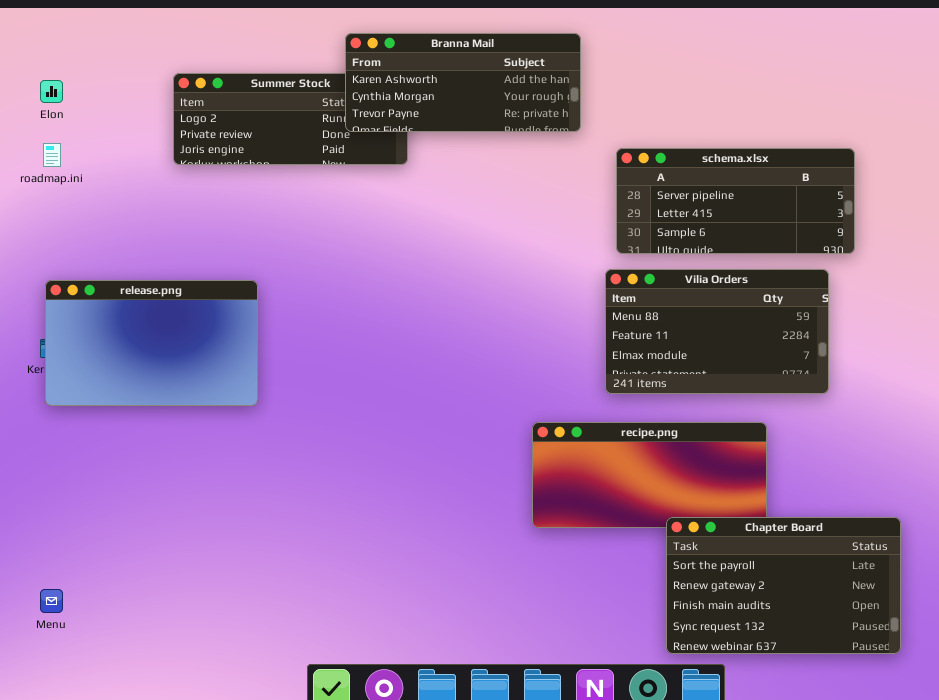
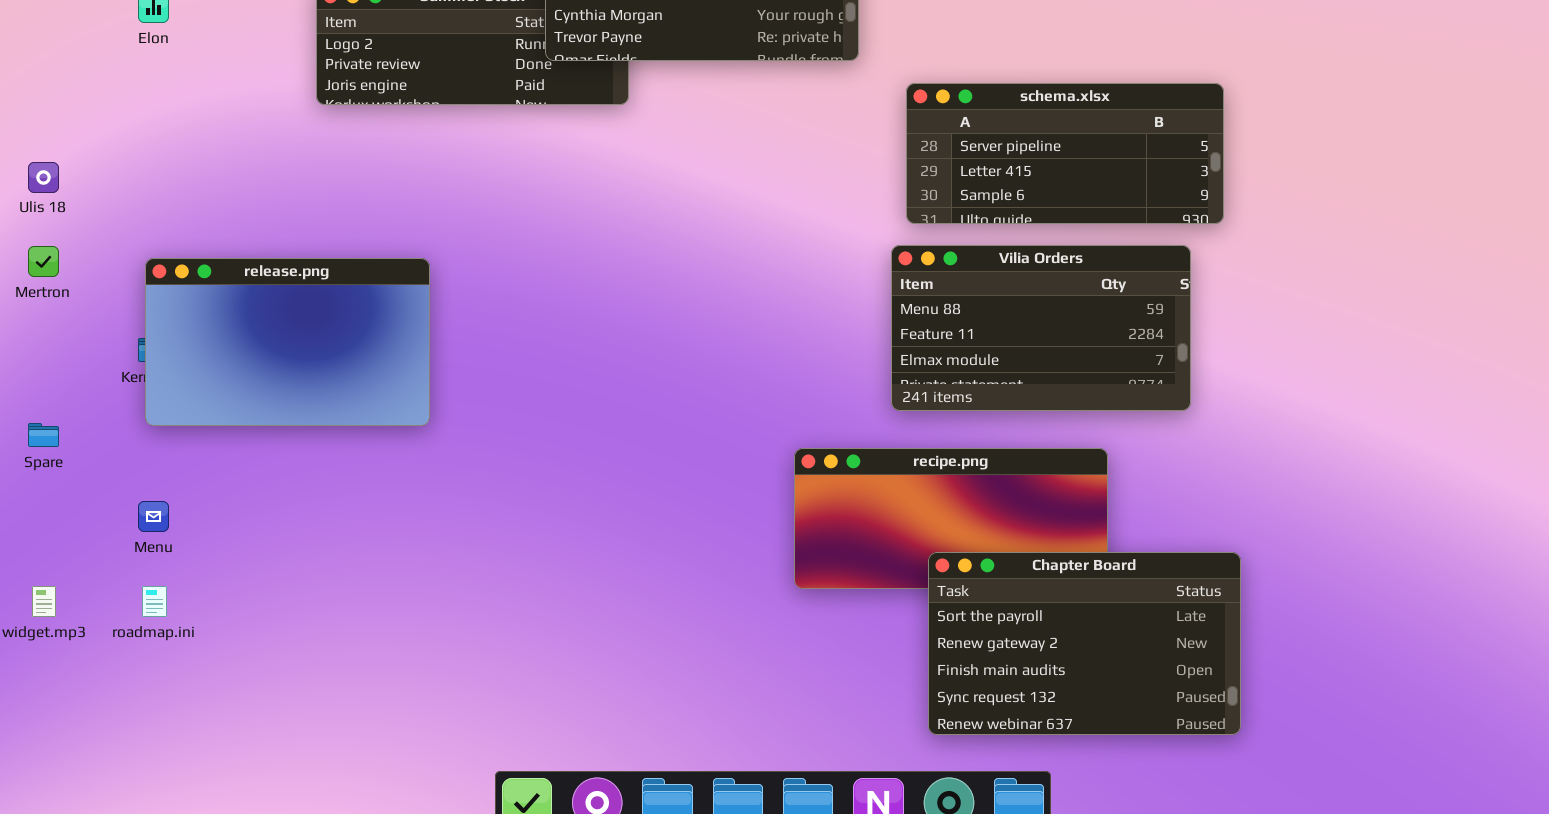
roadmap.ini: [43,143,61,167] -> [142,586,167,617], moved
Chapter Board: [666,517,901,654] -> [928,552,1241,735], moved
Menu: [40,589,63,613] -> [138,501,169,532], moved

